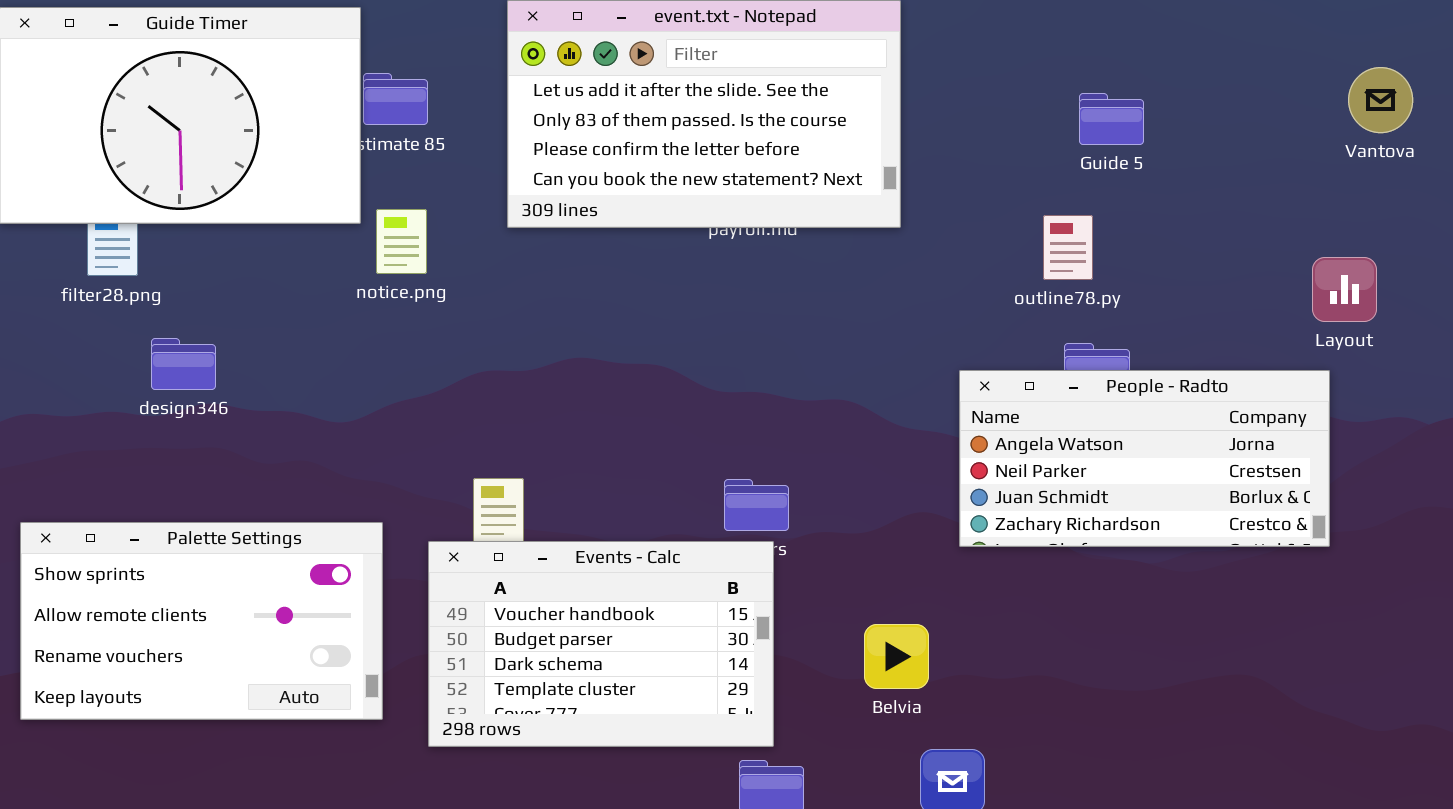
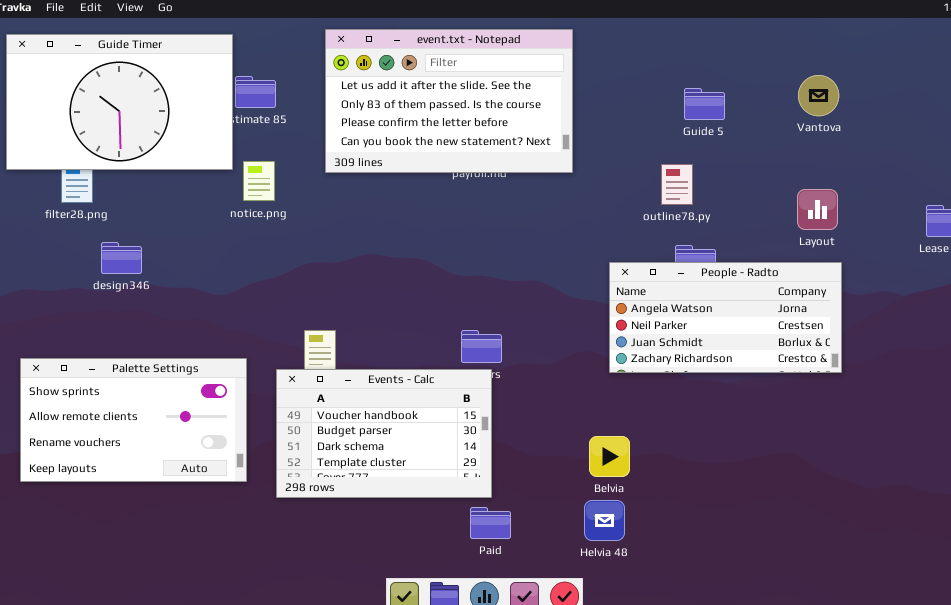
Vantova: [1348,67,1413,133] -> [798,75,839,116], moved
Layout: [1312,257,1377,322] -> [797,189,838,230], moved
Belvia: [864,624,929,689] -> [589,436,630,477], moved

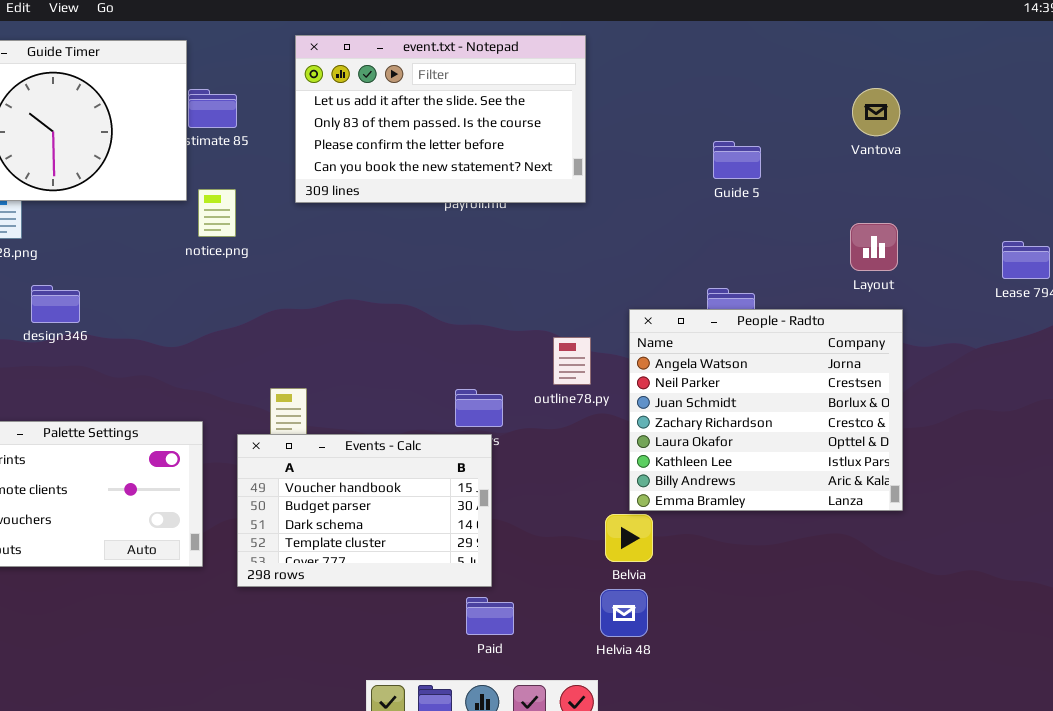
Guide 5: [684,88,725,120] -> [713,141,761,179], moved
outline78.py: [661,164,693,205] -> [553,337,591,385], moved
People - Radto: [609,262,842,373] -> [629,309,903,511], resized

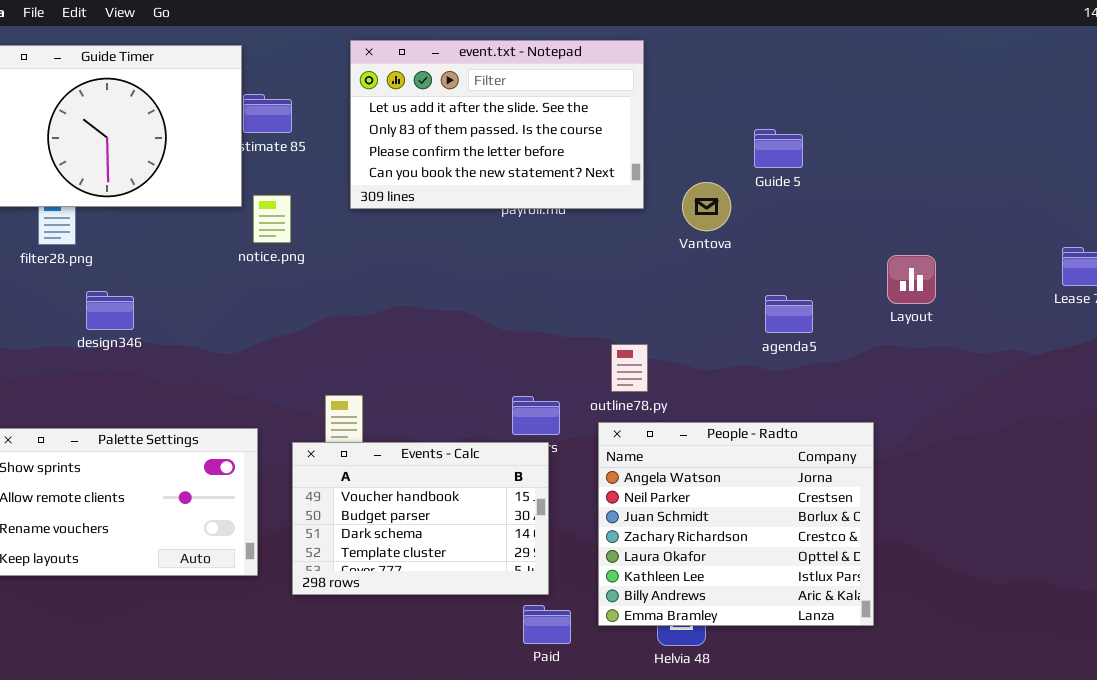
Vantova: [852,88,900,136] -> [682,182,731,231], moved
Guide 5: [713,141,761,179] -> [754,129,803,168], moved
Layout: [850,223,898,271] -> [887,255,936,304], moved
People - Radto: [629,309,903,511] -> [598,422,874,626], moved

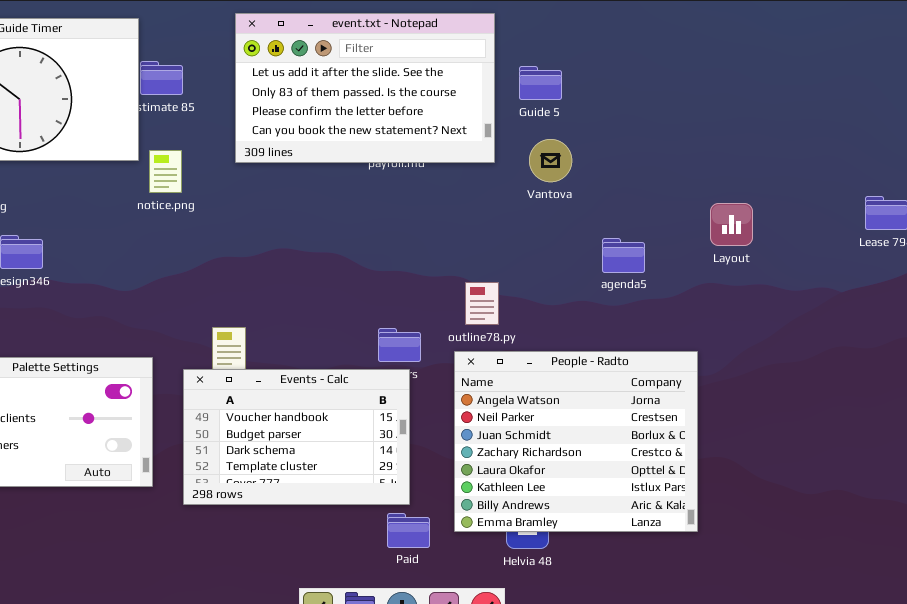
Guide 5: [754,129,803,168] -> [519,66,562,100], moved

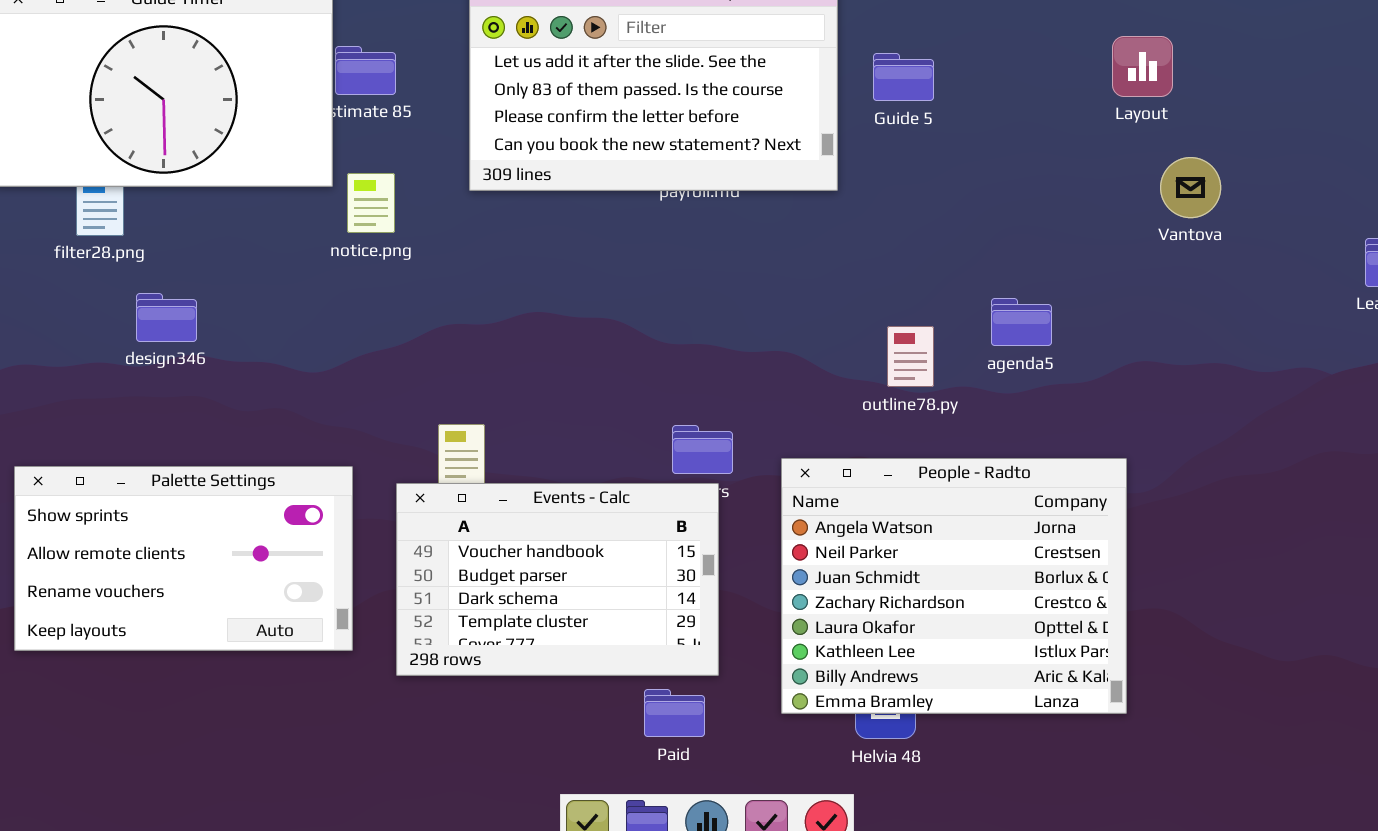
Vantova: [529,139,572,182] -> [1160,157,1221,218], moved
Layout: [710,203,753,246] -> [1112,36,1173,97], moved
outline78.py: [465,282,499,325] -> [887,326,934,387], moved
Paid: [387,513,430,548] -> [644,689,705,737], moved

